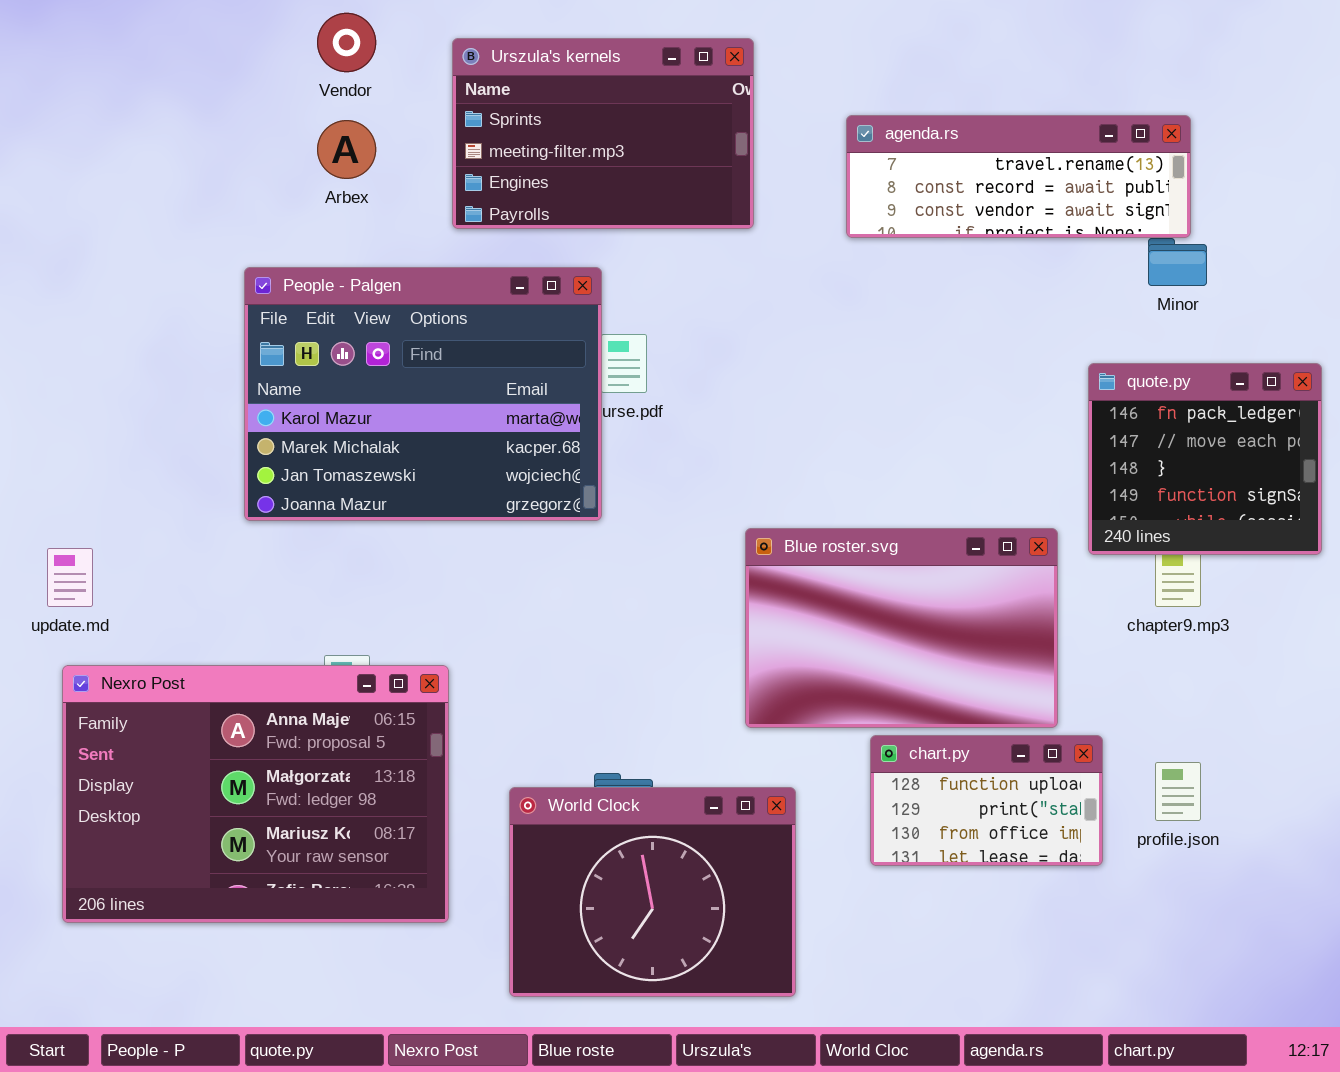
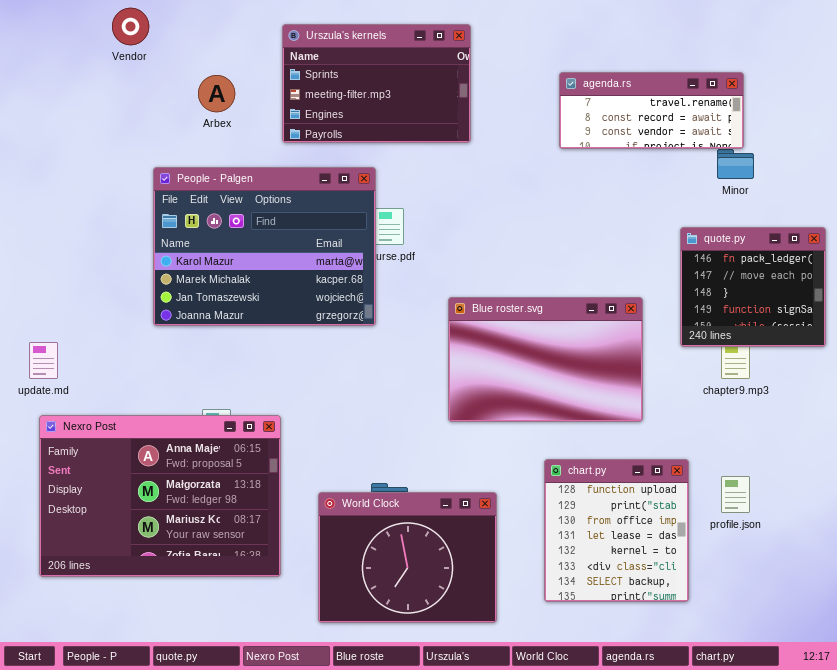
Vendor: [317,13,376,72] -> [112,8,149,45], moved
agenda.rs: [846,115,1191,238] -> [559,72,744,149], resized
Blue roster.svg: [745,528,1058,728] -> [448,297,643,422], moved
chart.py: [870,735,1103,866] -> [544,459,689,602], resized

